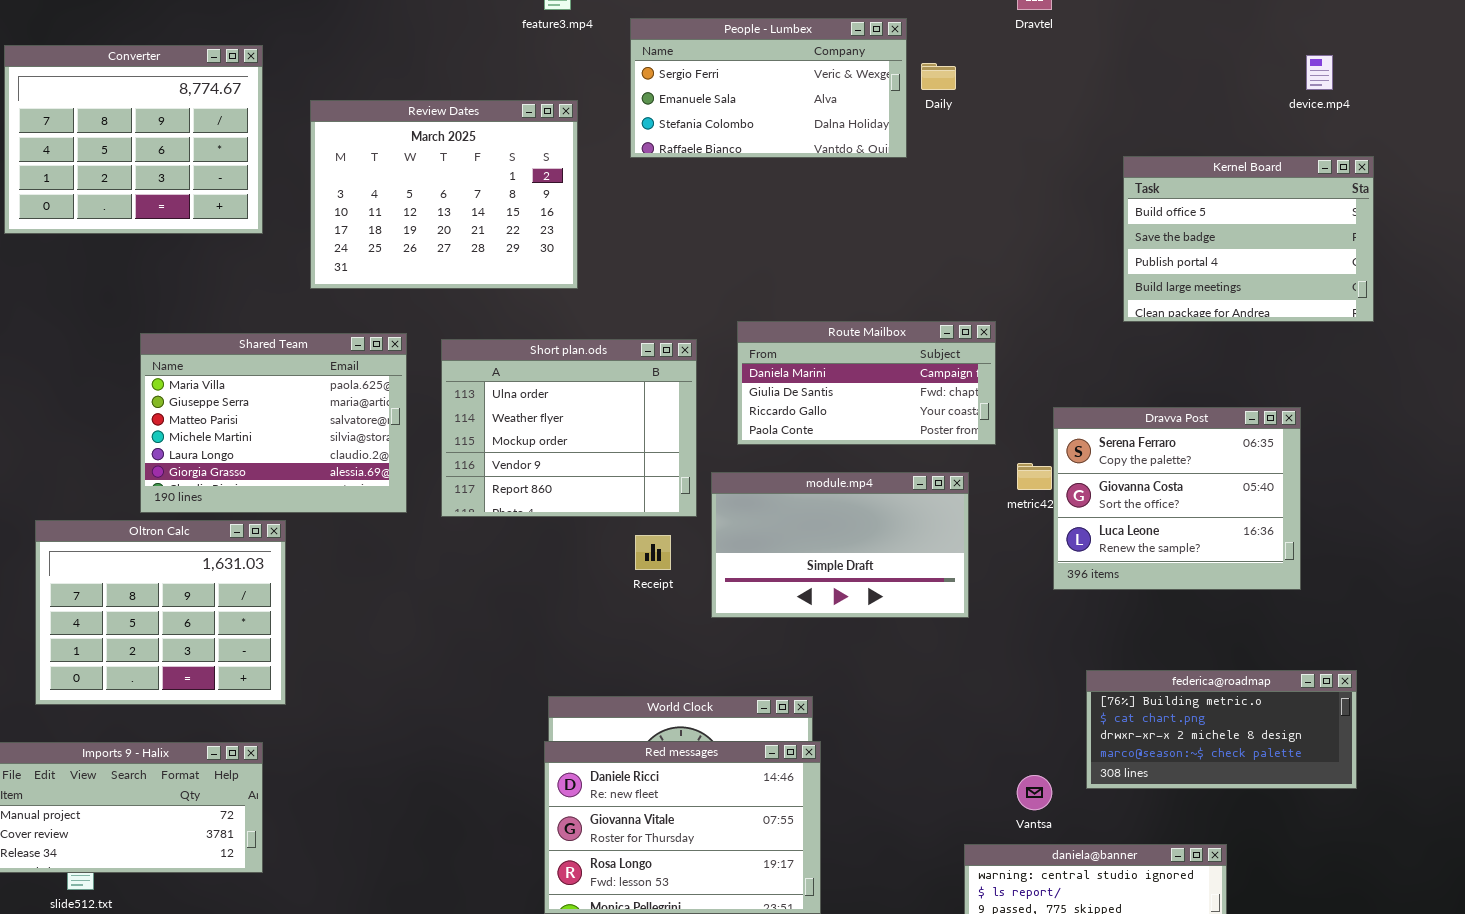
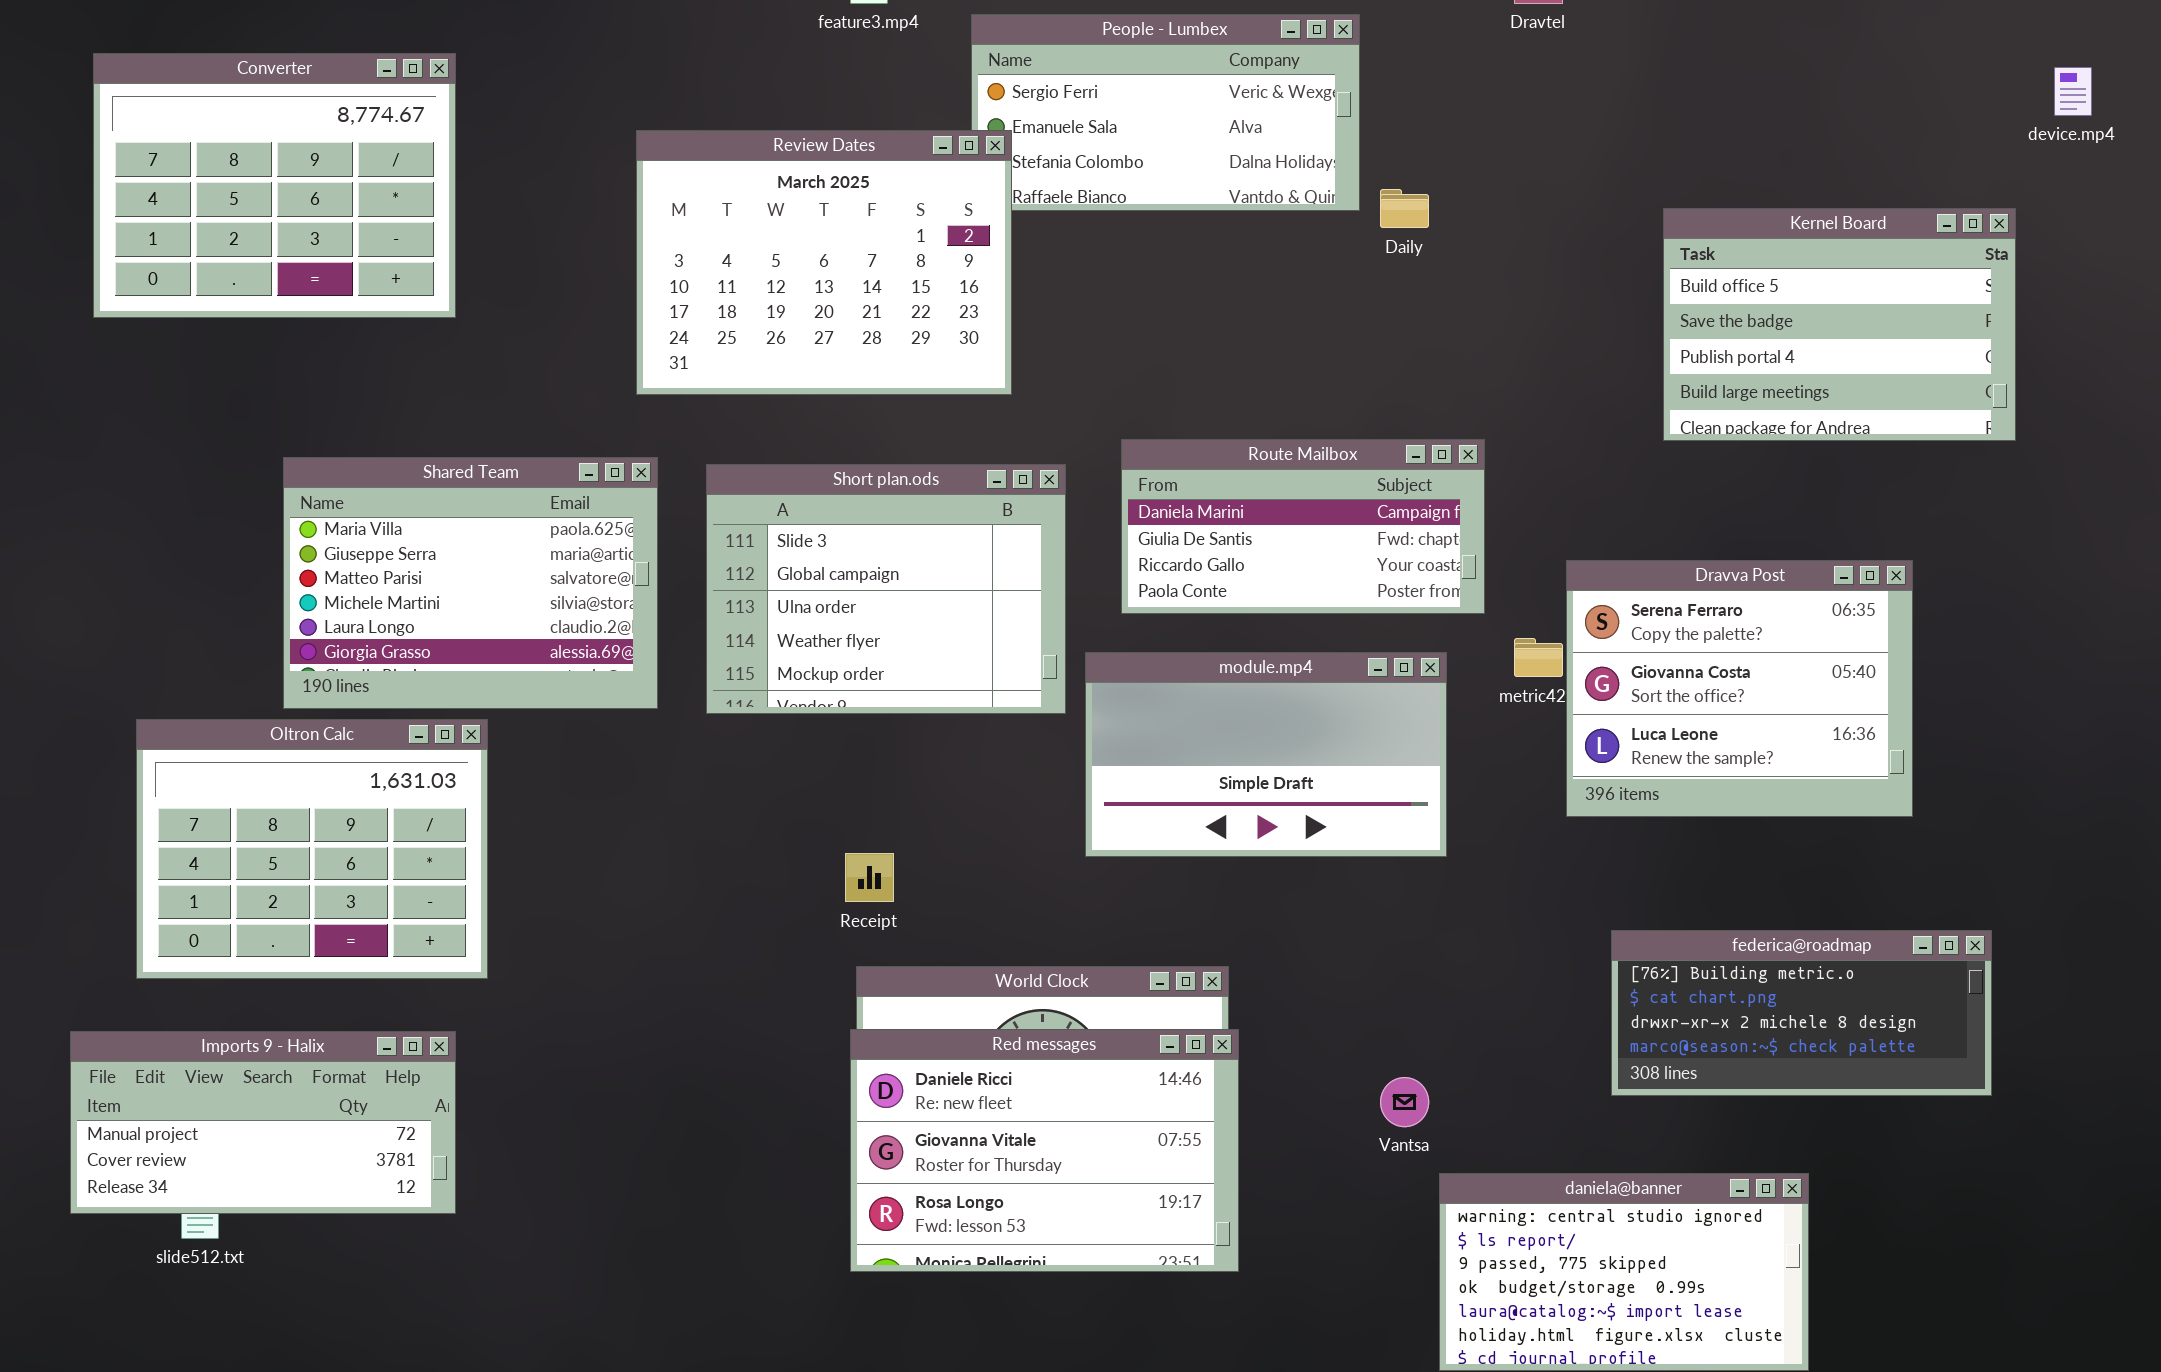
device.mp4: [1306,55,1333,90] -> [2054,67,2092,116], moved
Daily: [921,63,956,90] -> [1380,189,1429,228], moved
Review Dates: [310,100,578,289] -> [636,130,1012,395], moved
Short plan.ods: [441,339,697,517] -> [706,464,1066,714], scrolled up 2 rows
Receipt: [635,535,671,570] -> [845,853,894,902], moved
Vantsa: [1017,775,1052,810] -> [1380,1077,1429,1127], moved

